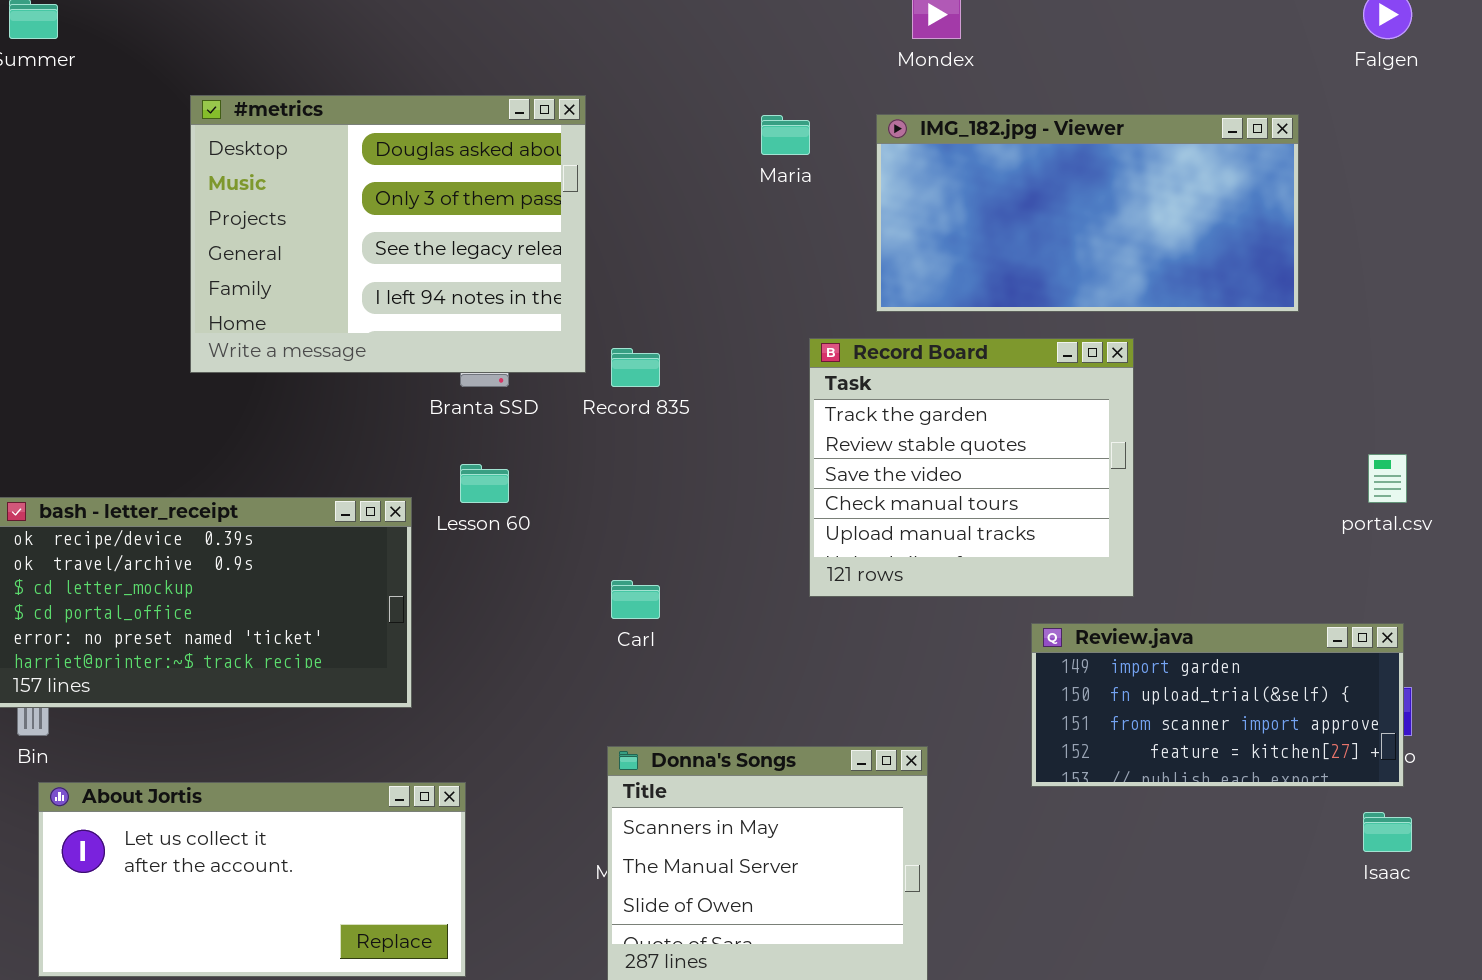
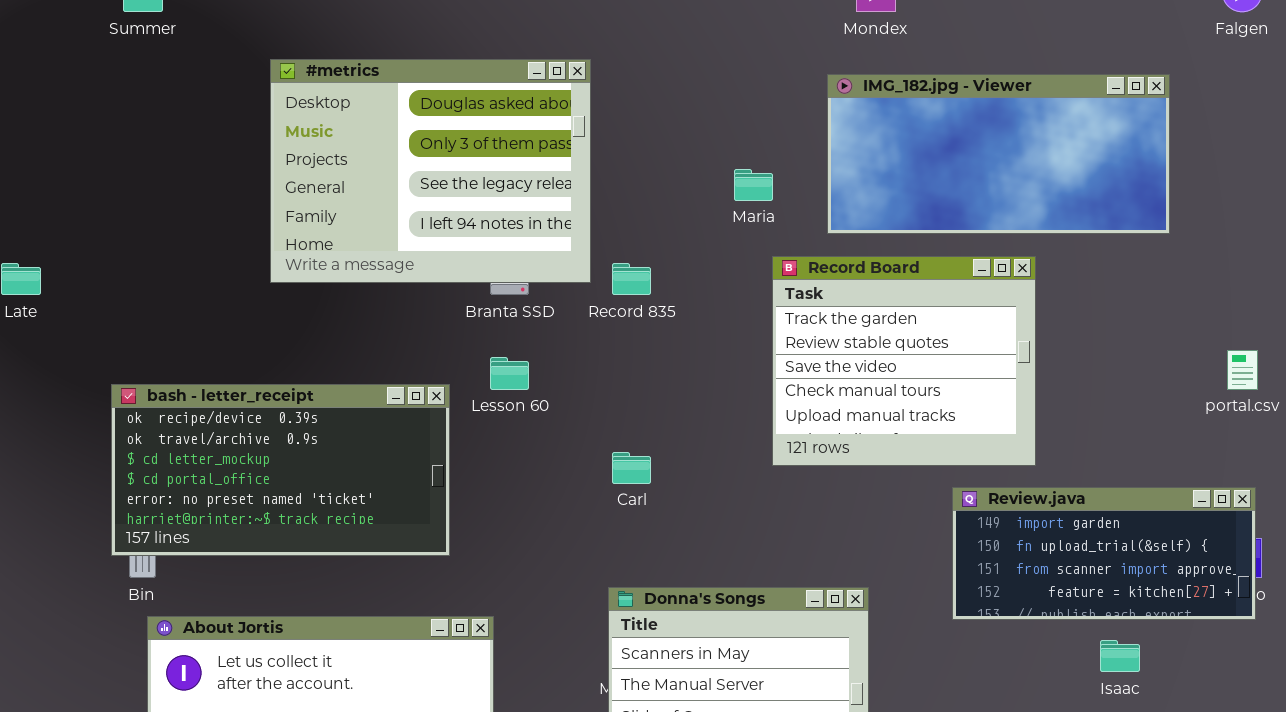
Maria: [761,115,810,155] -> [734,169,773,201], moved
Isaac: [1363,812,1412,852] -> [1100,640,1140,672], moved

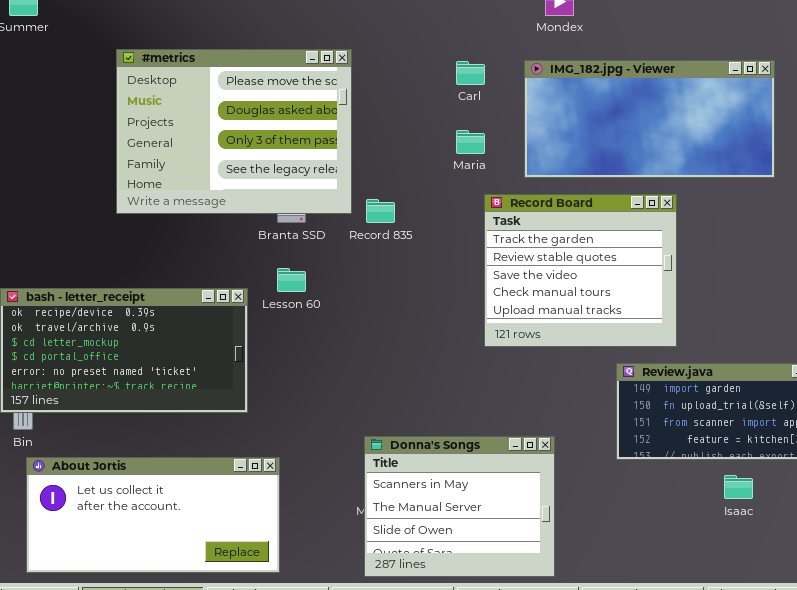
#metrics: [270,59,591,283] -> [116,49,352,214], scrolled up 1 row
Carl: [612,452,651,484] -> [456,61,485,85], moved

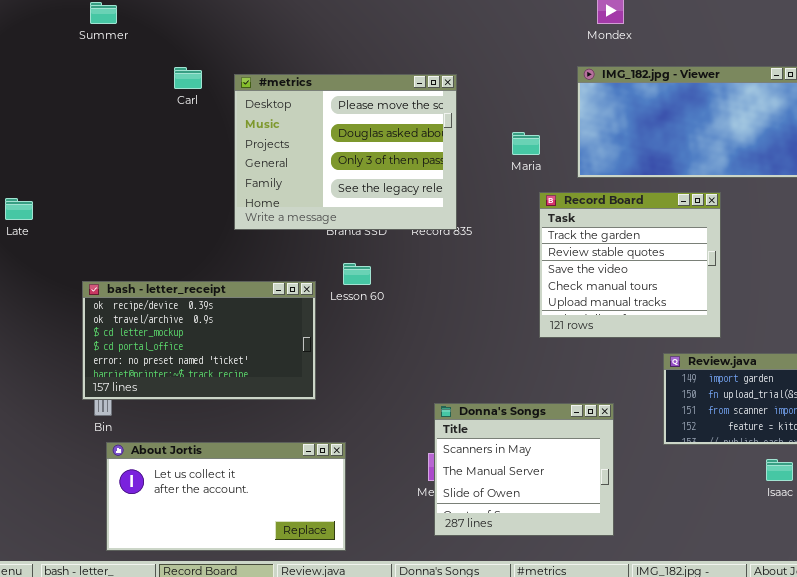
#metrics: [116,49,352,214] -> [234,74,457,230], moved
Carl: [456,61,485,85] -> [174,67,202,89], moved
Donna's Songs: [364,436,555,577] -> [434,403,614,536], moved

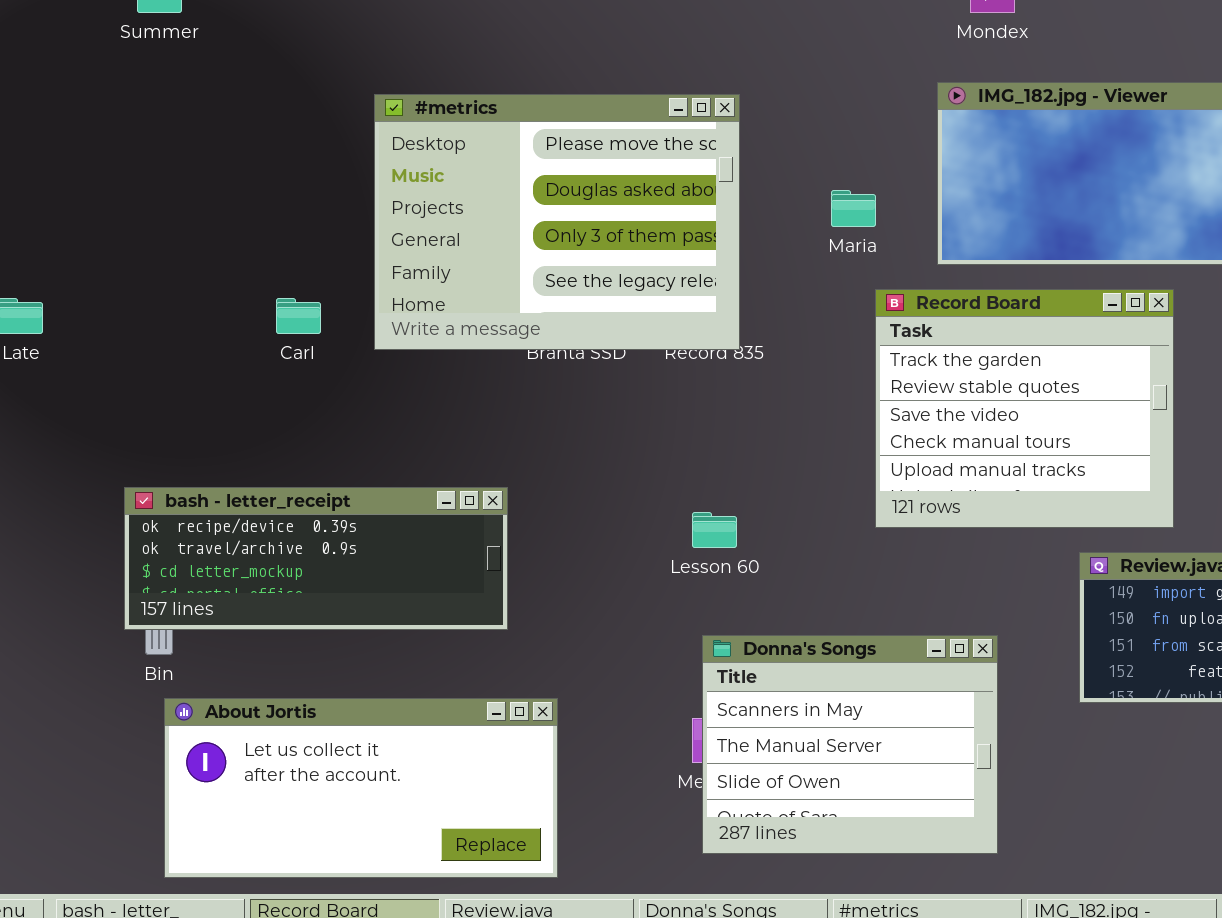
Carl: [174,67,202,89] -> [276,298,321,334], moved
Lesson 60: [343,263,371,285] -> [692,512,737,548], moved
bash - letter_receipt: [82,281,316,400] -> [124,487,508,630], resized

